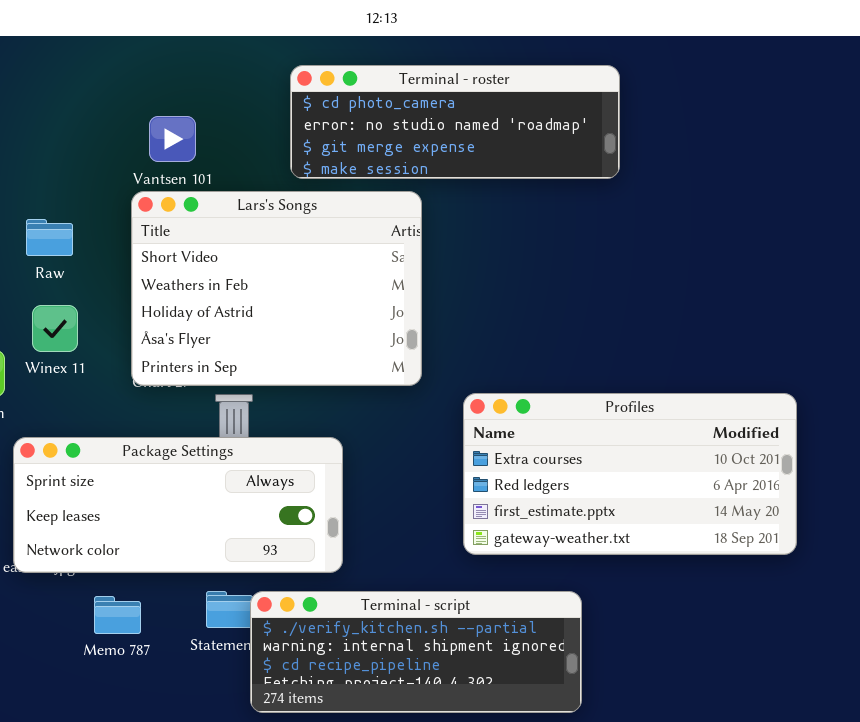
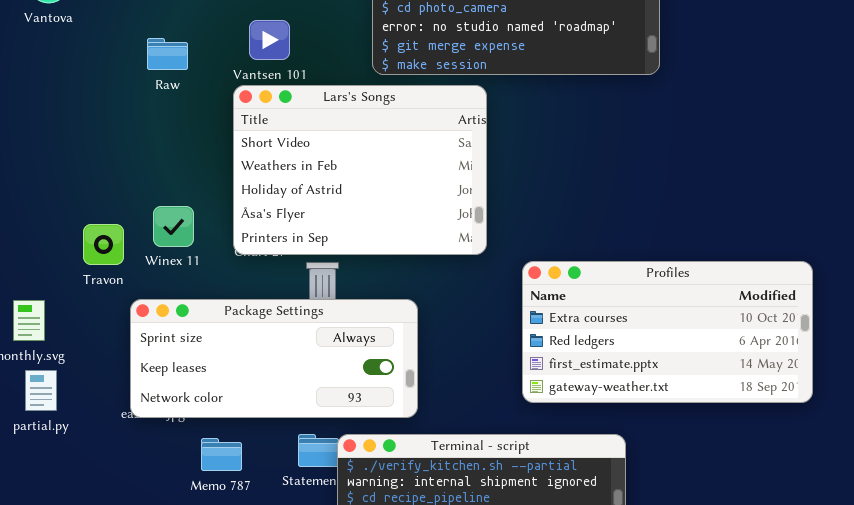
Raw: [26,219,73,256] -> [147,38,188,70], moved
Winex 11: [32,305,78,352] -> [153,206,194,247], moved

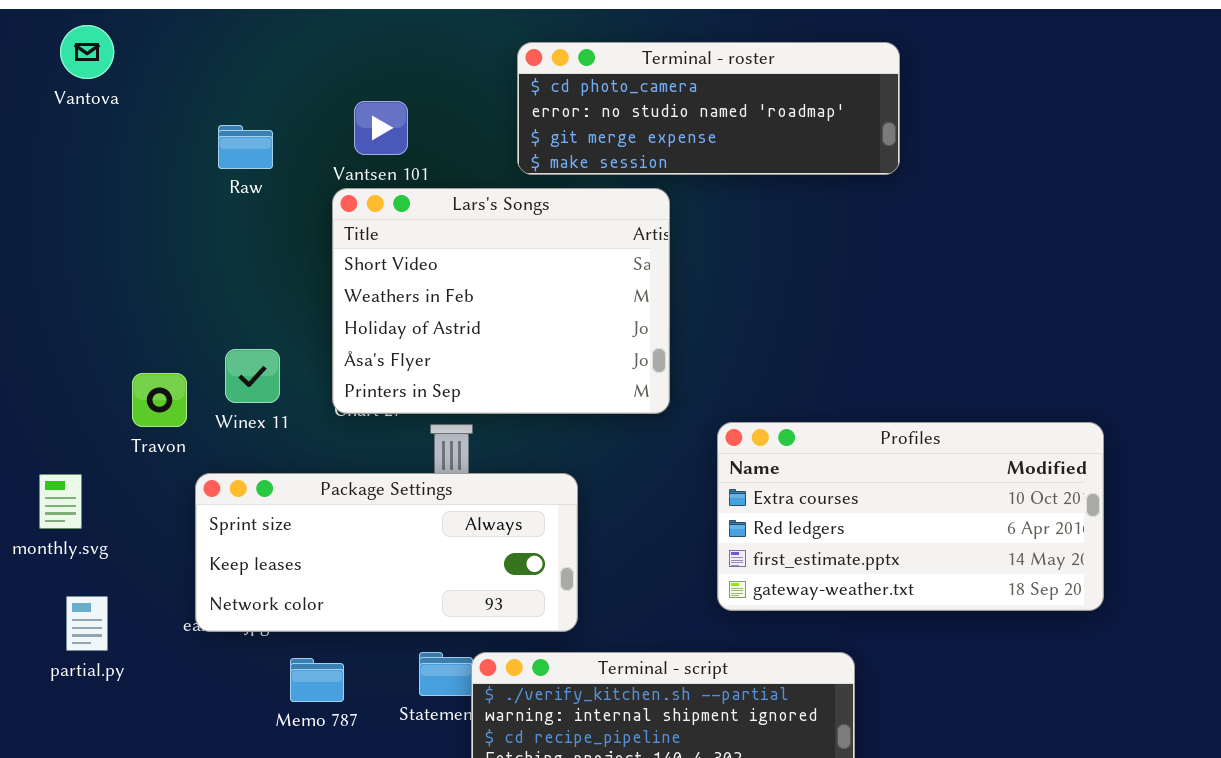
partial.py: [25,370,57,411] -> [66,596,108,651], moved

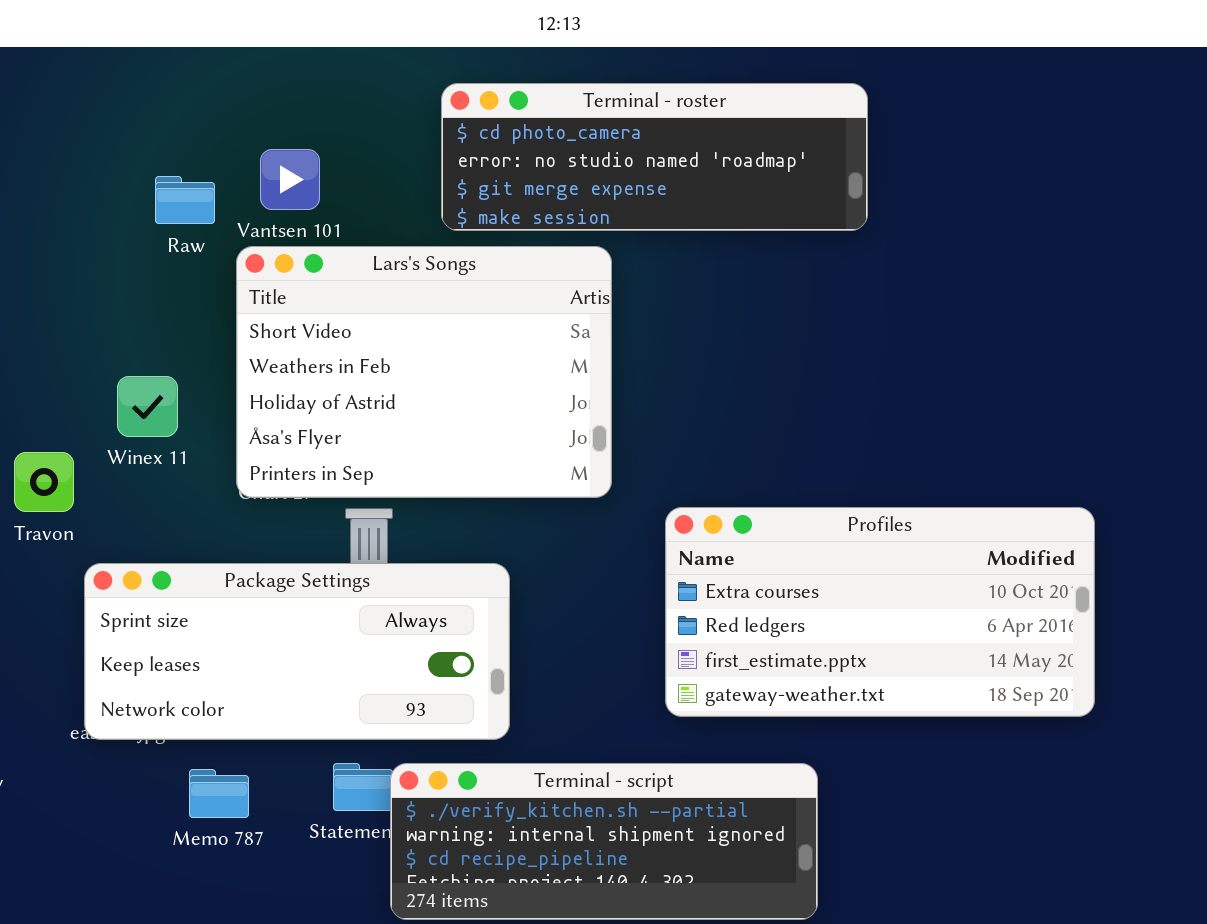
Raw: [218,125,273,169] -> [155,176,215,224], moved
Winex 11: [225,349,280,403] -> [117,376,178,437], moved

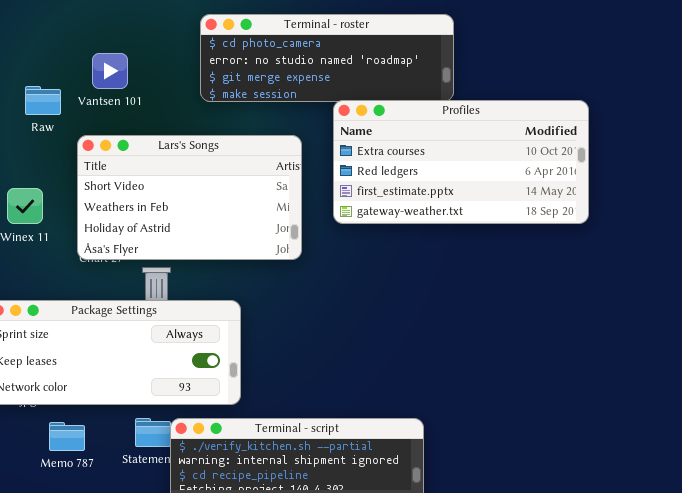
Raw: [155,176,215,224] -> [25,86,61,115], moved
Lars's Songs: [236,246,612,498] -> [77,135,302,260], resized
Profiles: [665,507,1095,717] -> [333,100,589,224], moved

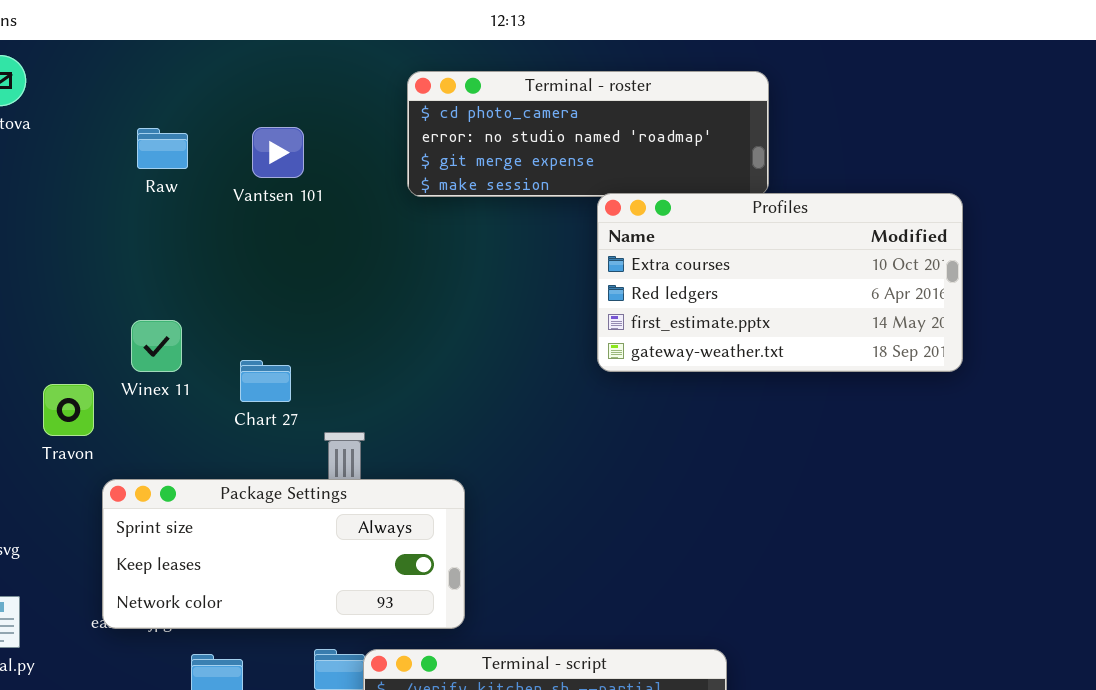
Raw: [25,86,61,115] -> [137,128,188,169], moved
Lars's Songs: [77,135,302,260] -> none, closed

